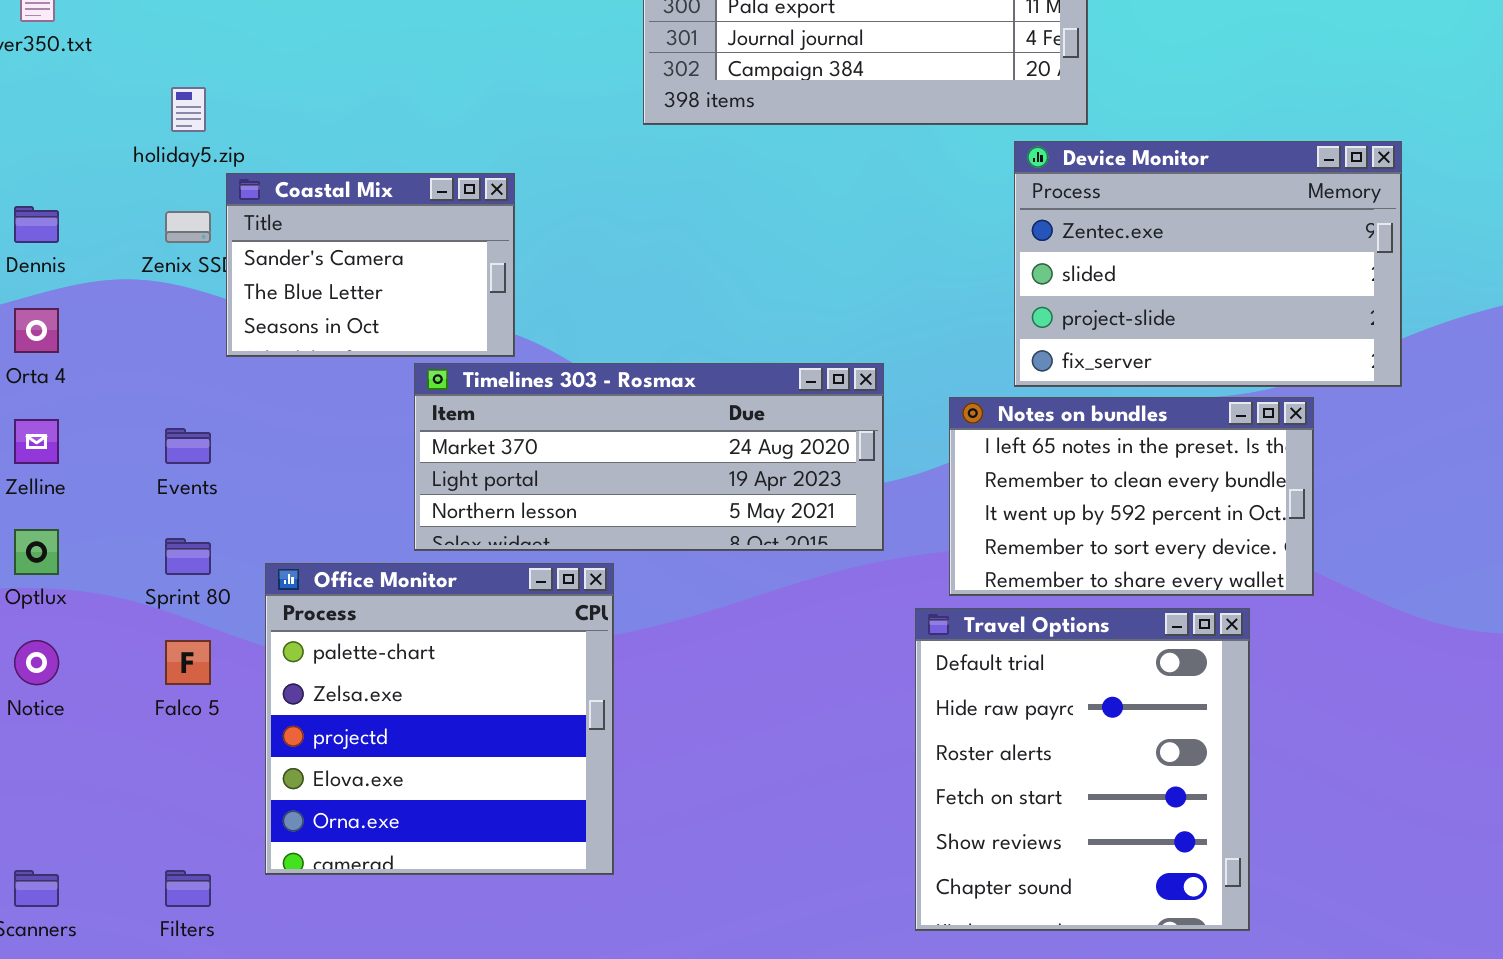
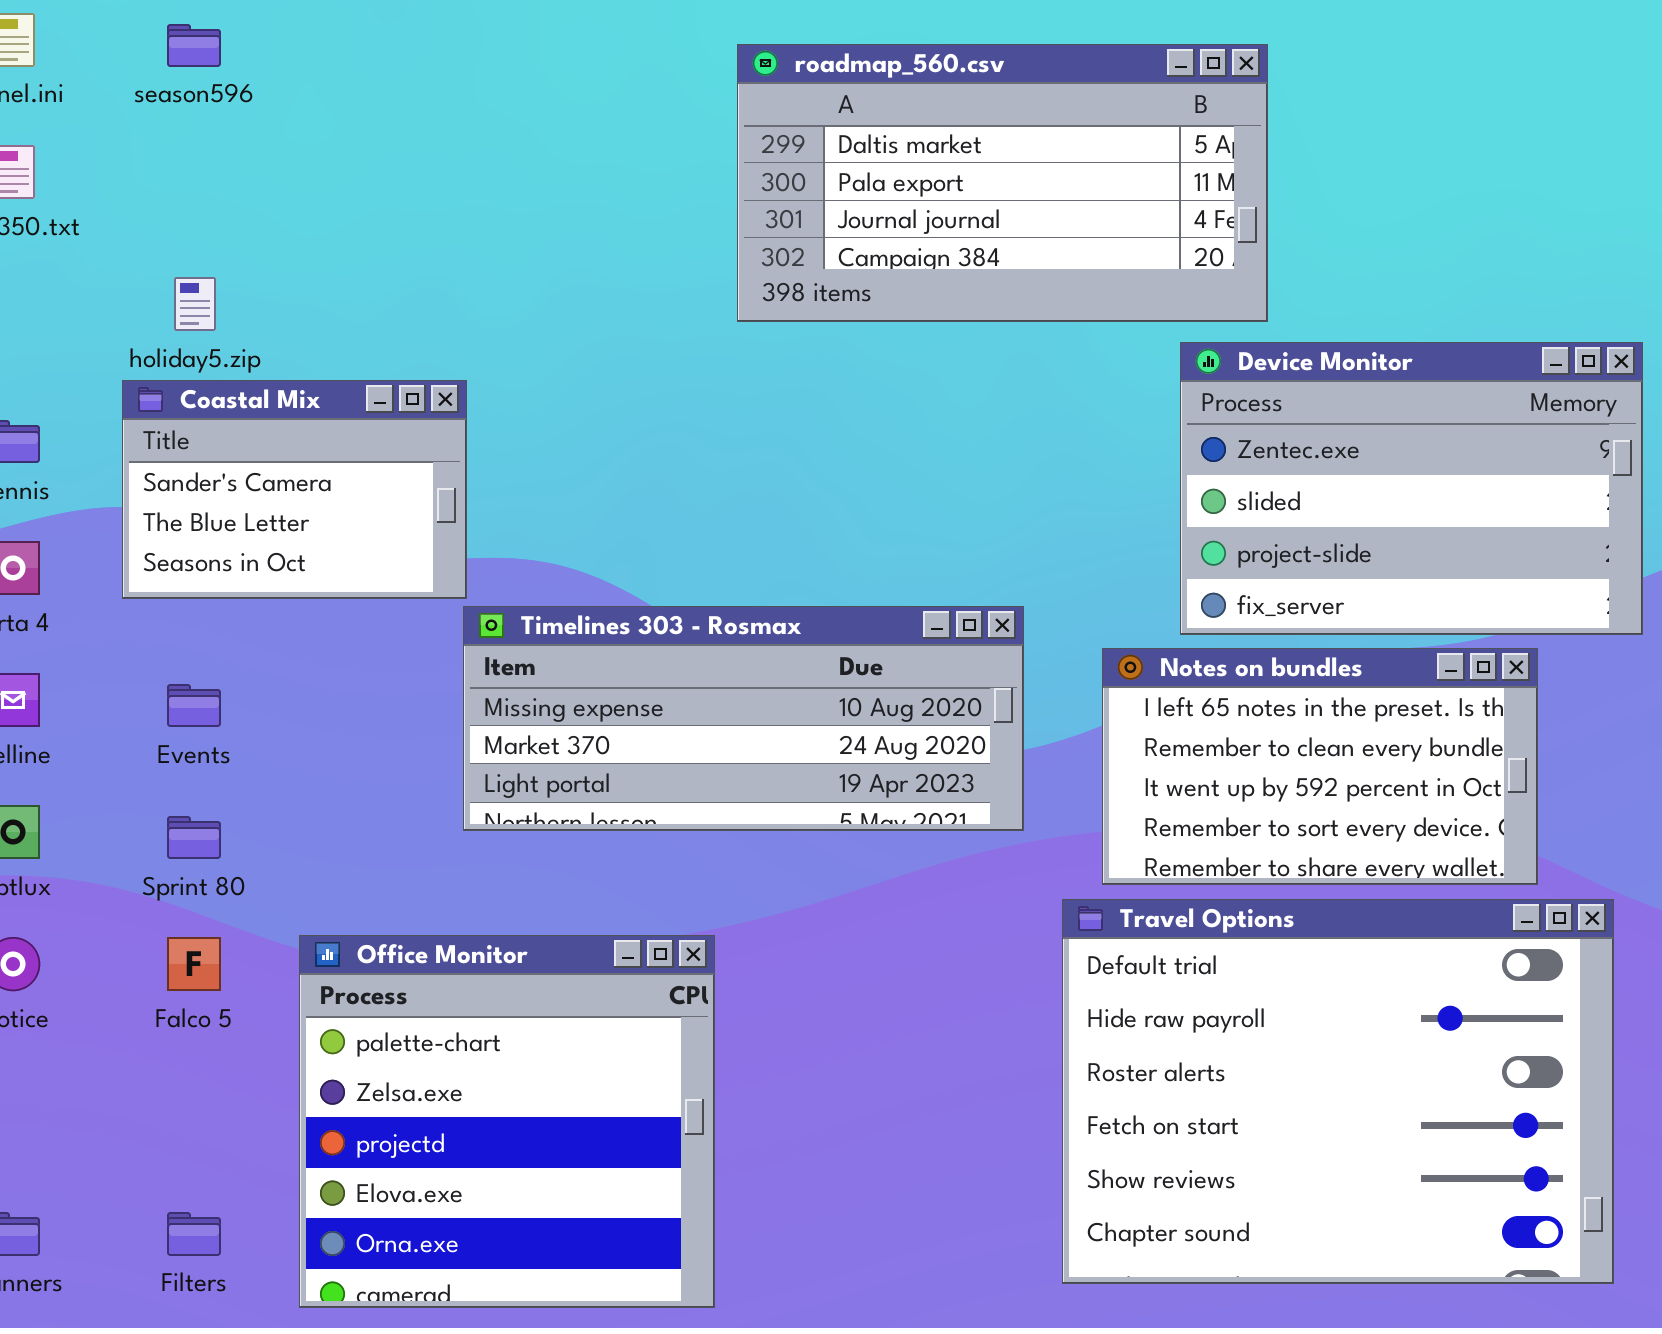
Coastal Mix: [226,173,515,357] -> [122,380,467,599], moved
Timelines 303 - Rosmax: [414,363,884,551] -> [463,606,1024,831], scrolled up 1 row
Office Monitor: [265,563,614,875] -> [299,935,715,1308], moved
Travel Options: [915,608,1250,931] -> [1062,899,1614,1284], resized

